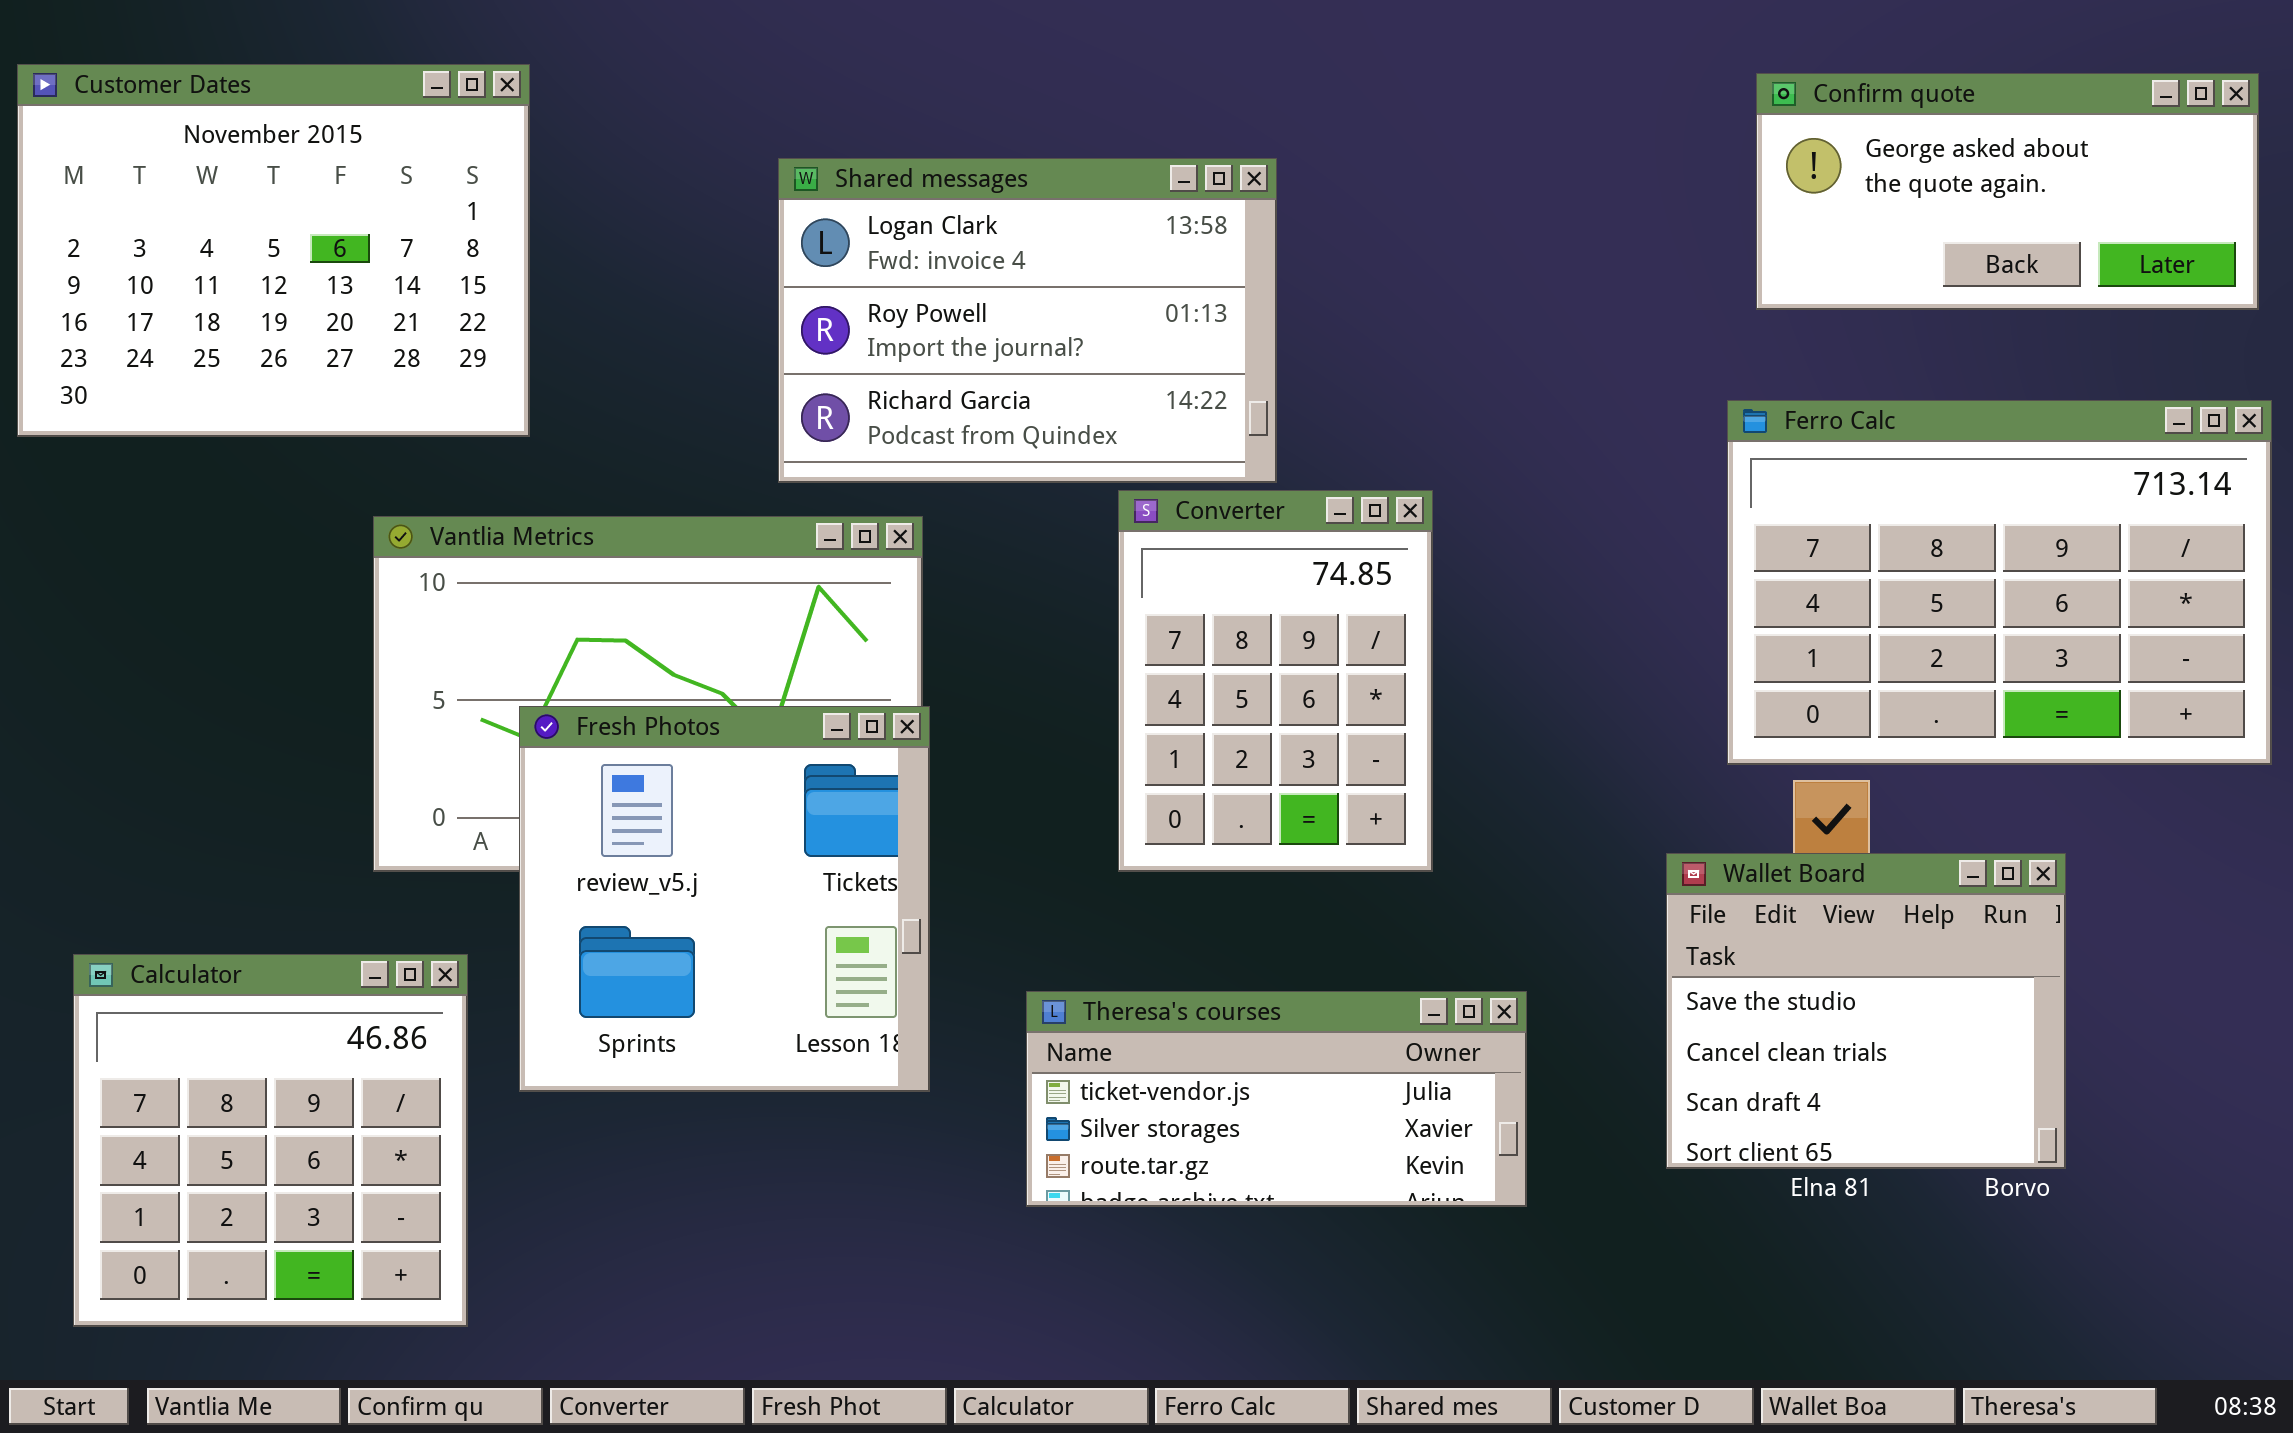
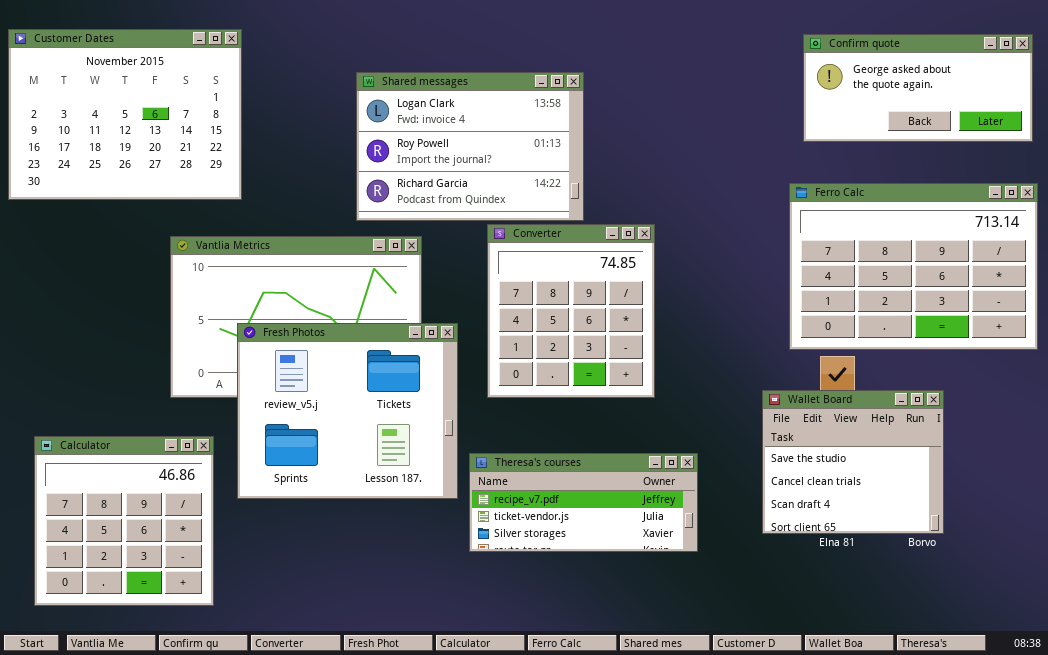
Converter: [1118,490,1433,872] -> [487,224,655,398], resized
Fresh Photos: [519,706,930,1092] -> [237,323,458,499], resized
Theresa's courses: [1026,991,1527,1207] -> [469,453,698,552], scrolled up 1 row

